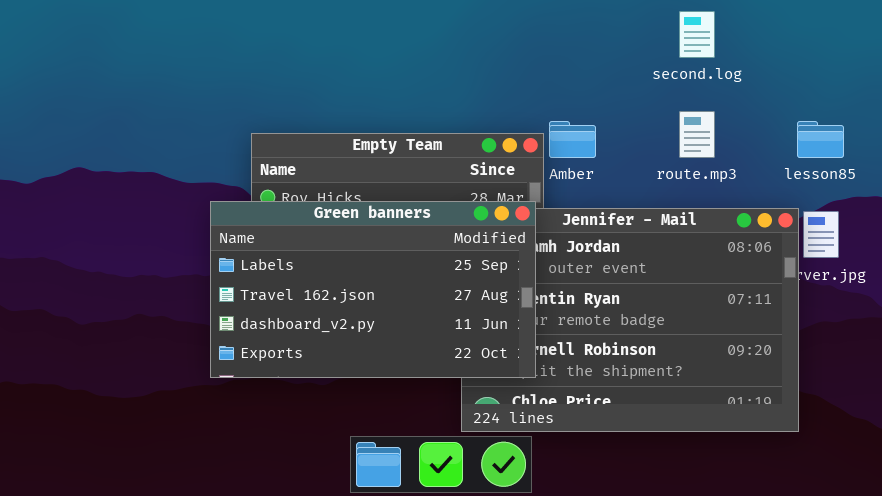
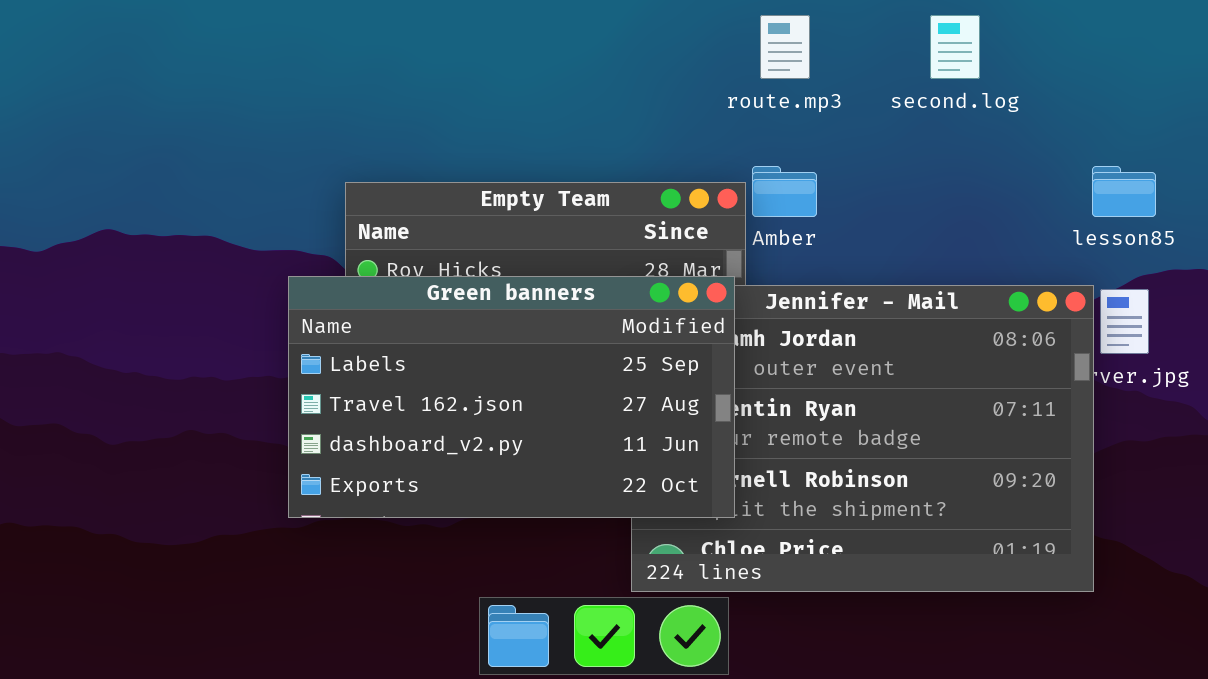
route.mp3: [679,111,715,158] -> [760,15,810,79], moved

